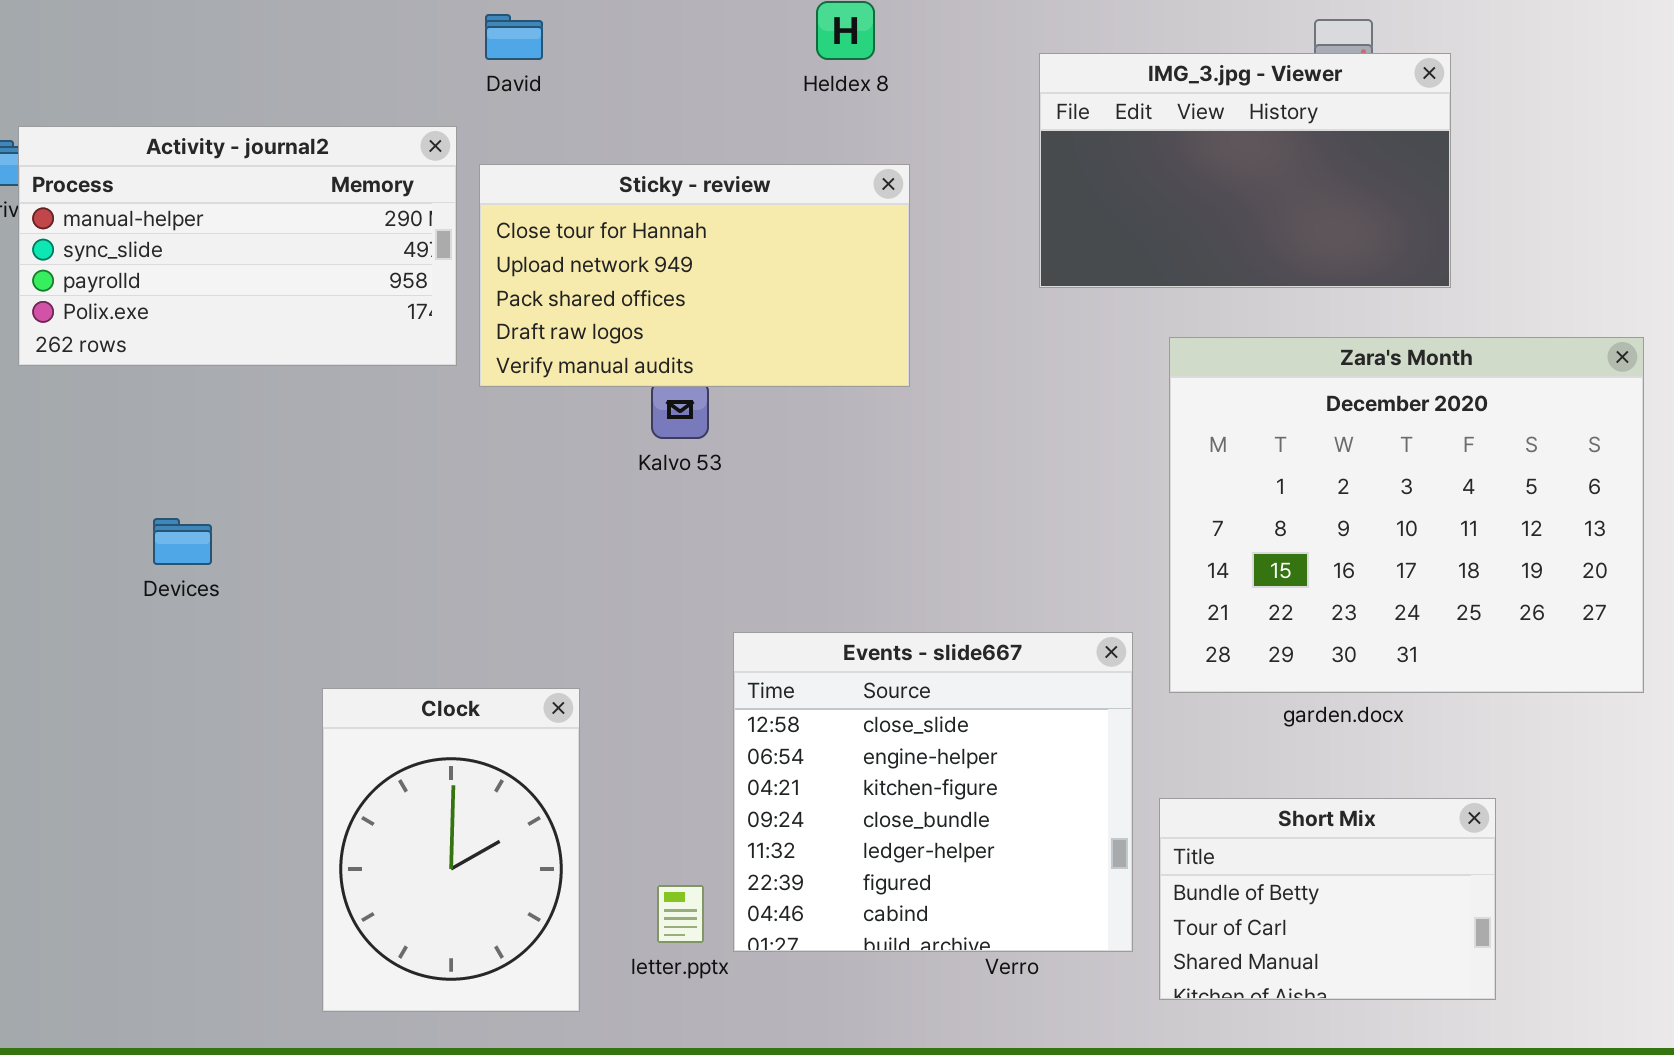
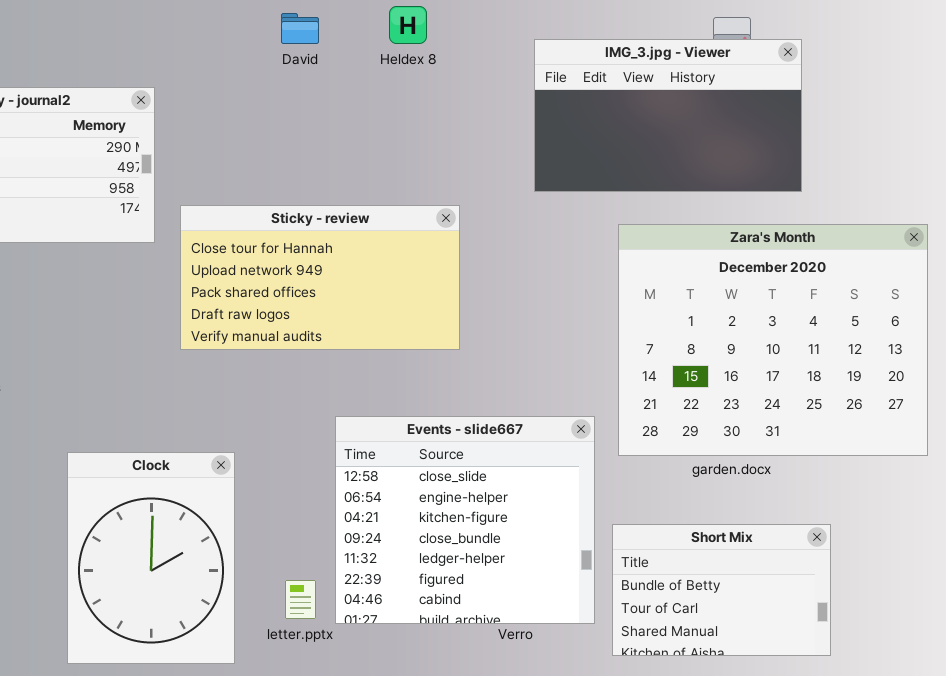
David: [485,14,543,60] -> [281,13,319,44], moved
Sticky - review: [479,164,910,387] -> [180,205,460,350], moved

